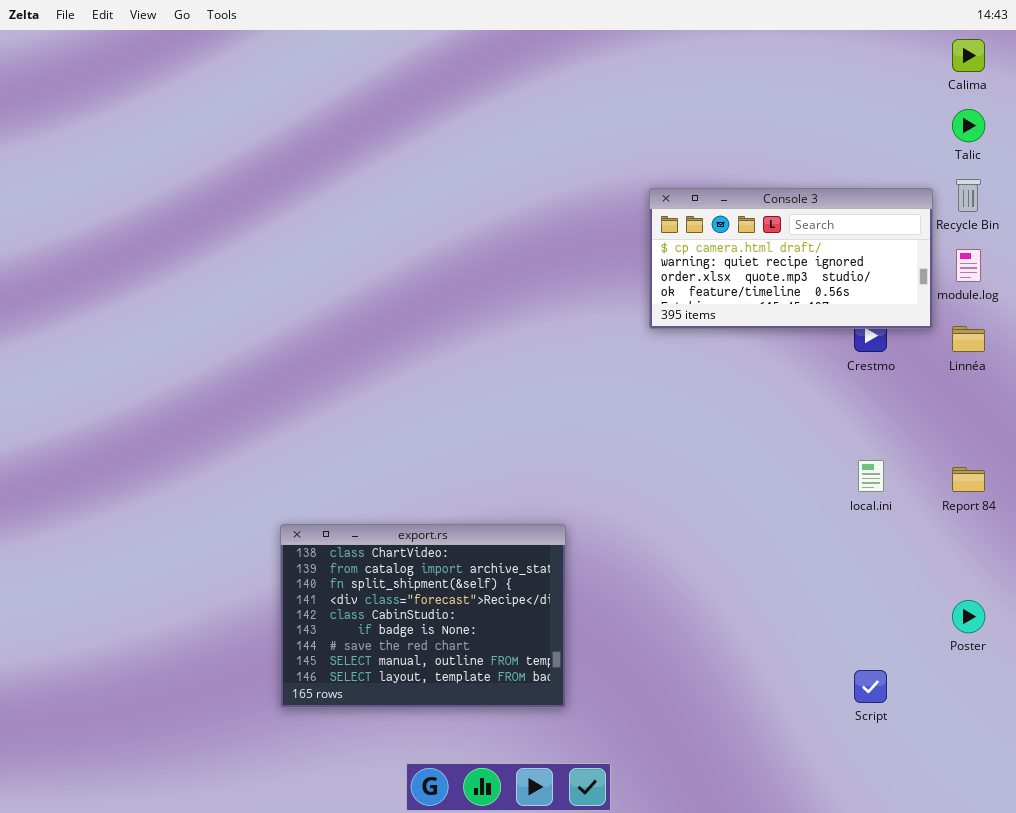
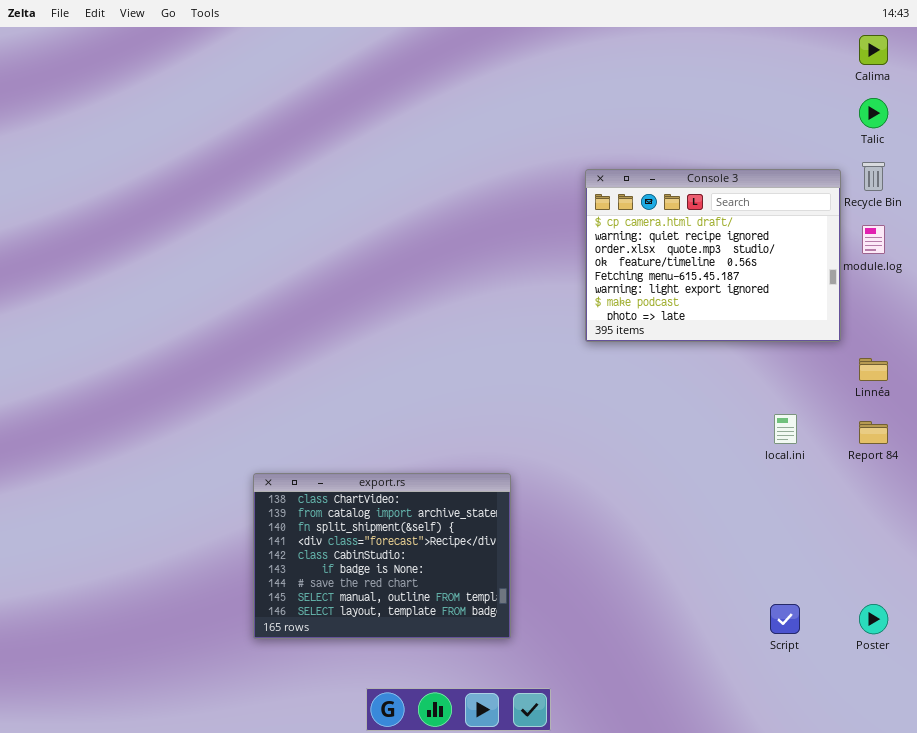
Console 3: [649,188,933,329] -> [585,169,841,342], resized
Linnéa: [952,326,985,352] -> [859,358,888,381], moved
Poster: [952,600,985,633] -> [859,604,888,634], moved

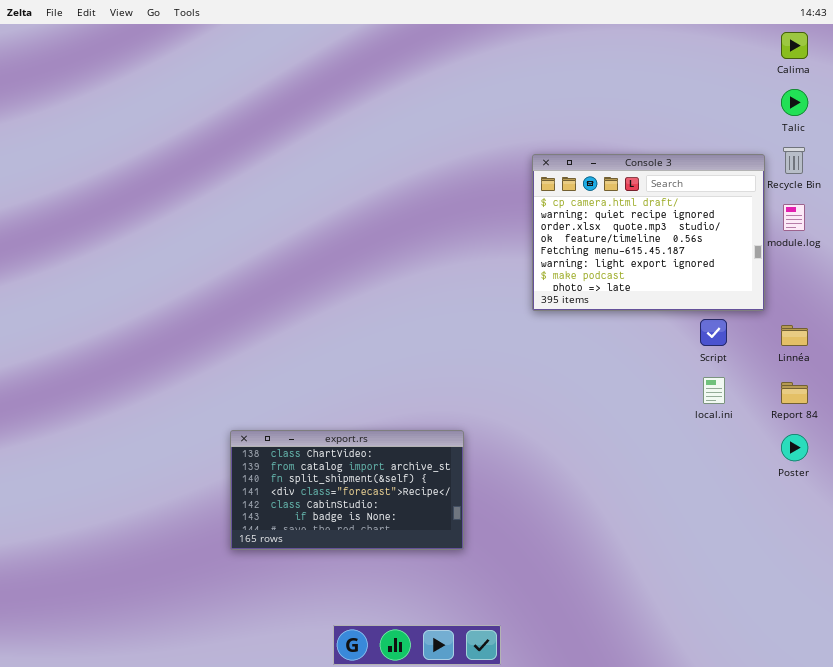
export.rs: [253,473,511,639] -> [230,430,464,550], resized
Script: [770,604,800,634] -> [700,319,727,346], moved
Poster: [859,604,888,634] -> [781,434,808,461], moved

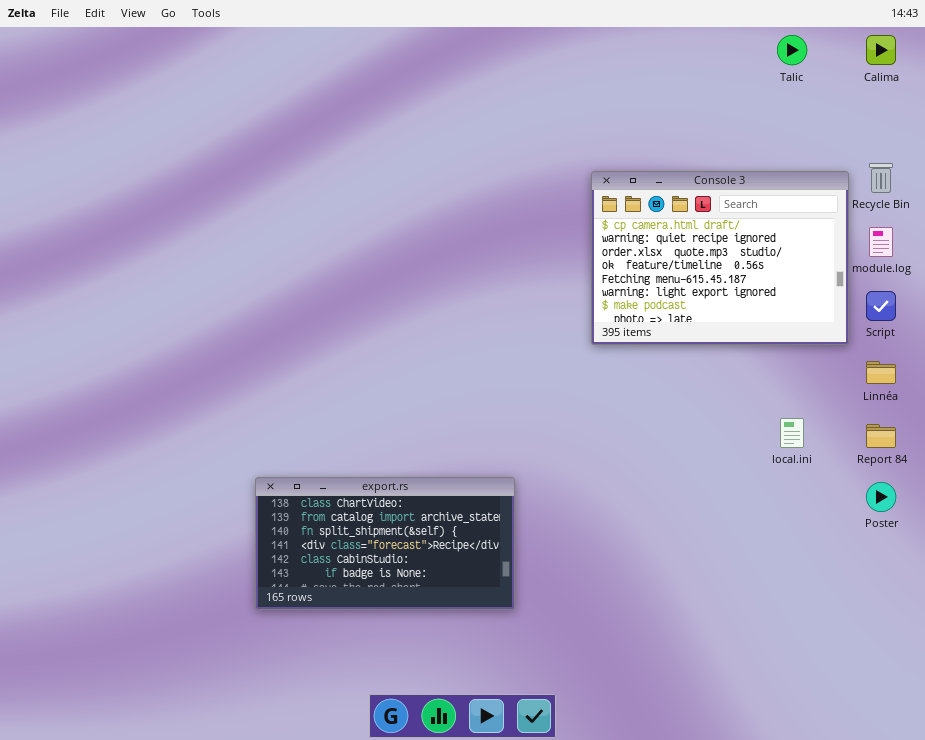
Talic: [781,89,808,116] -> [777,35,807,65], moved
Script: [700,319,727,346] -> [866,291,896,321], moved

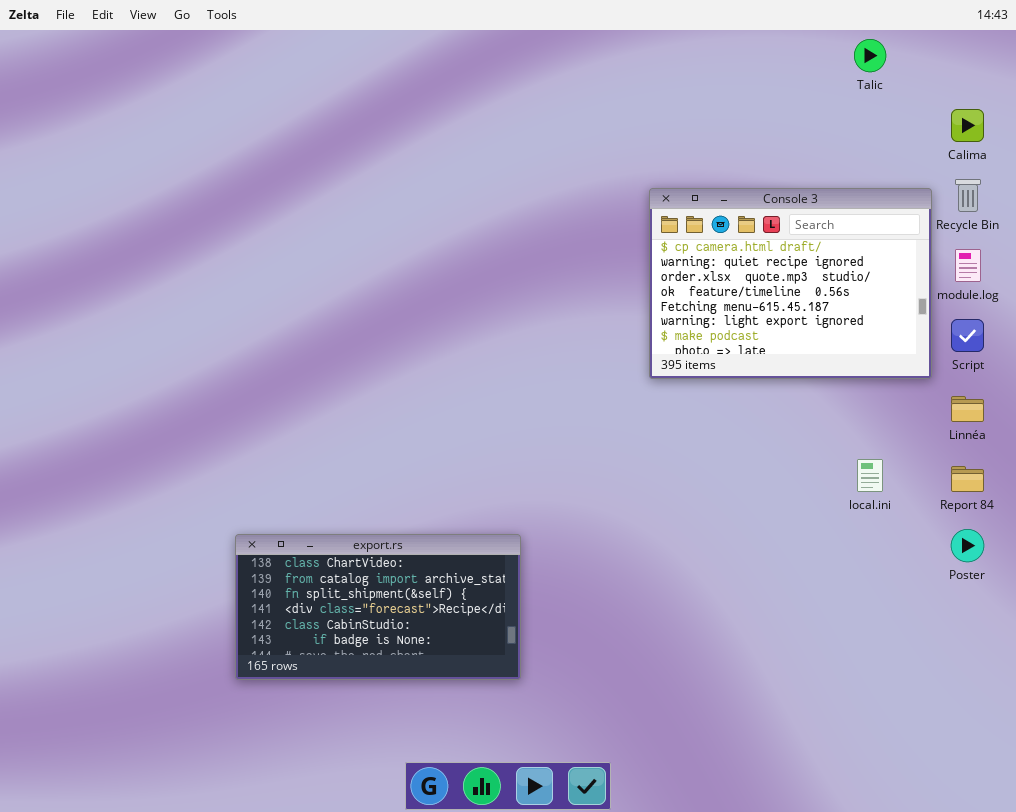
Calima: [866,35,896,65] -> [951,109,984,142], moved
export.rs: [255,477,515,610] -> [235,534,521,680], moved

